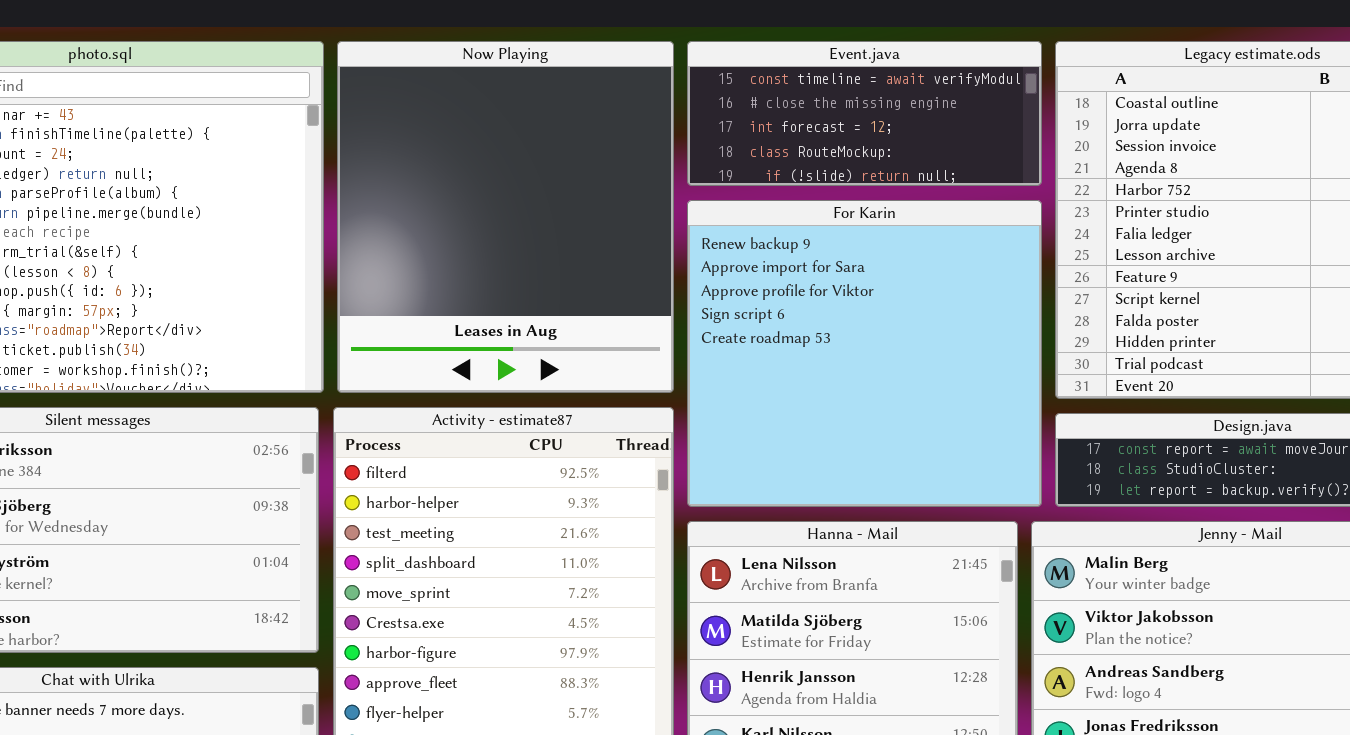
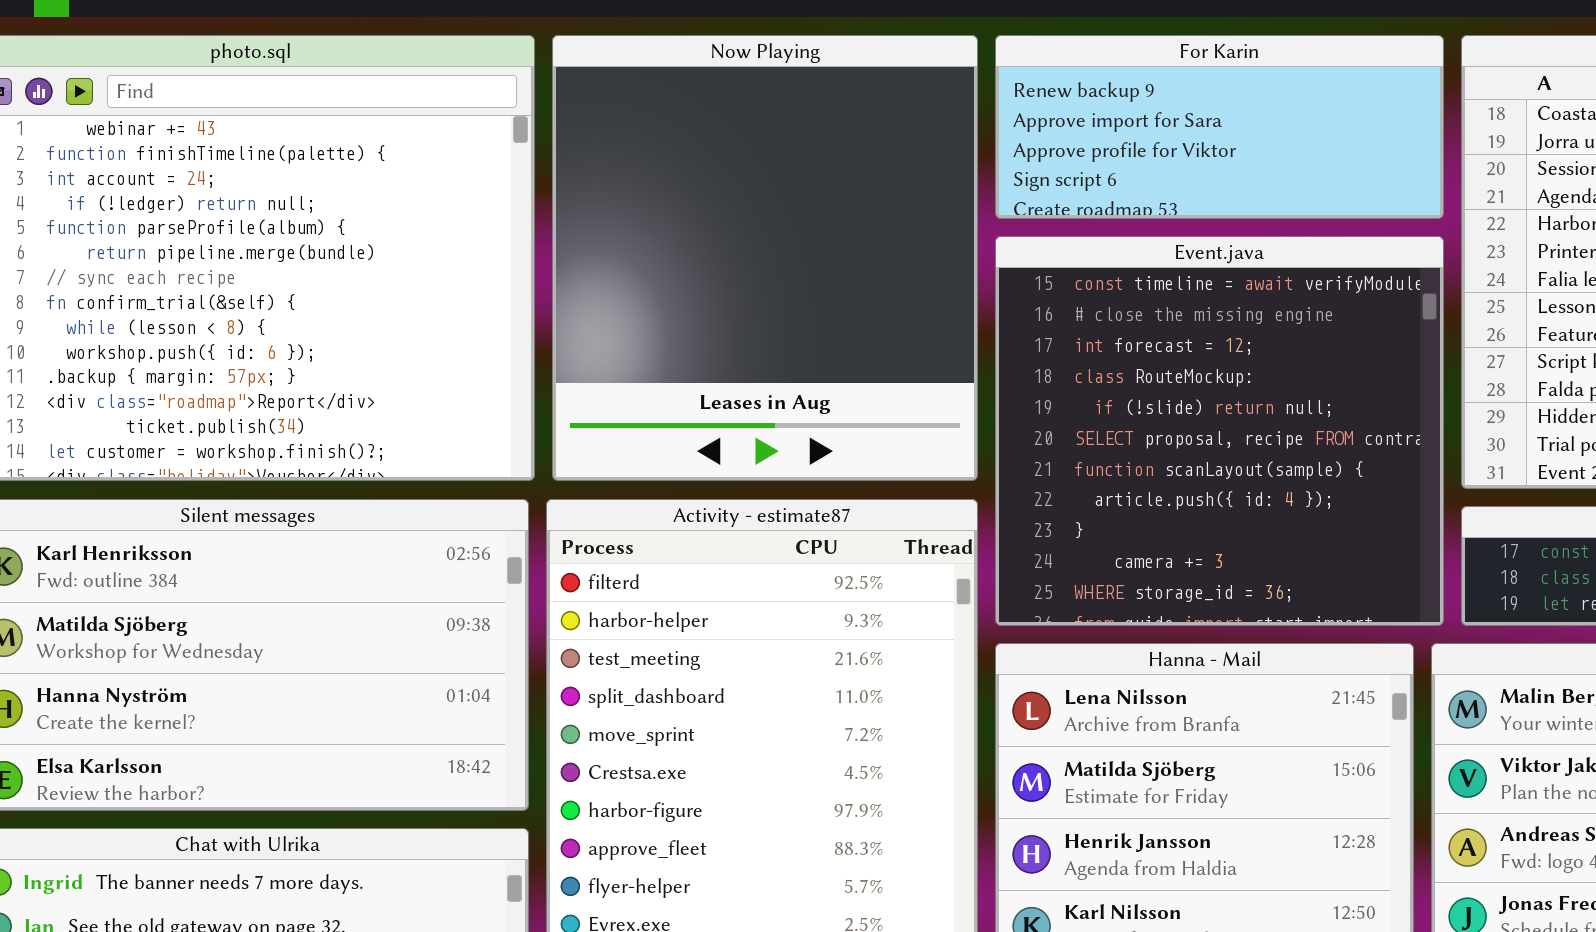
Event.java: [687,41,1042,186] -> [995,236,1444,626], moved, resized
For Karin: [687,200,1042,507] -> [995,35,1444,219], moved, resized

